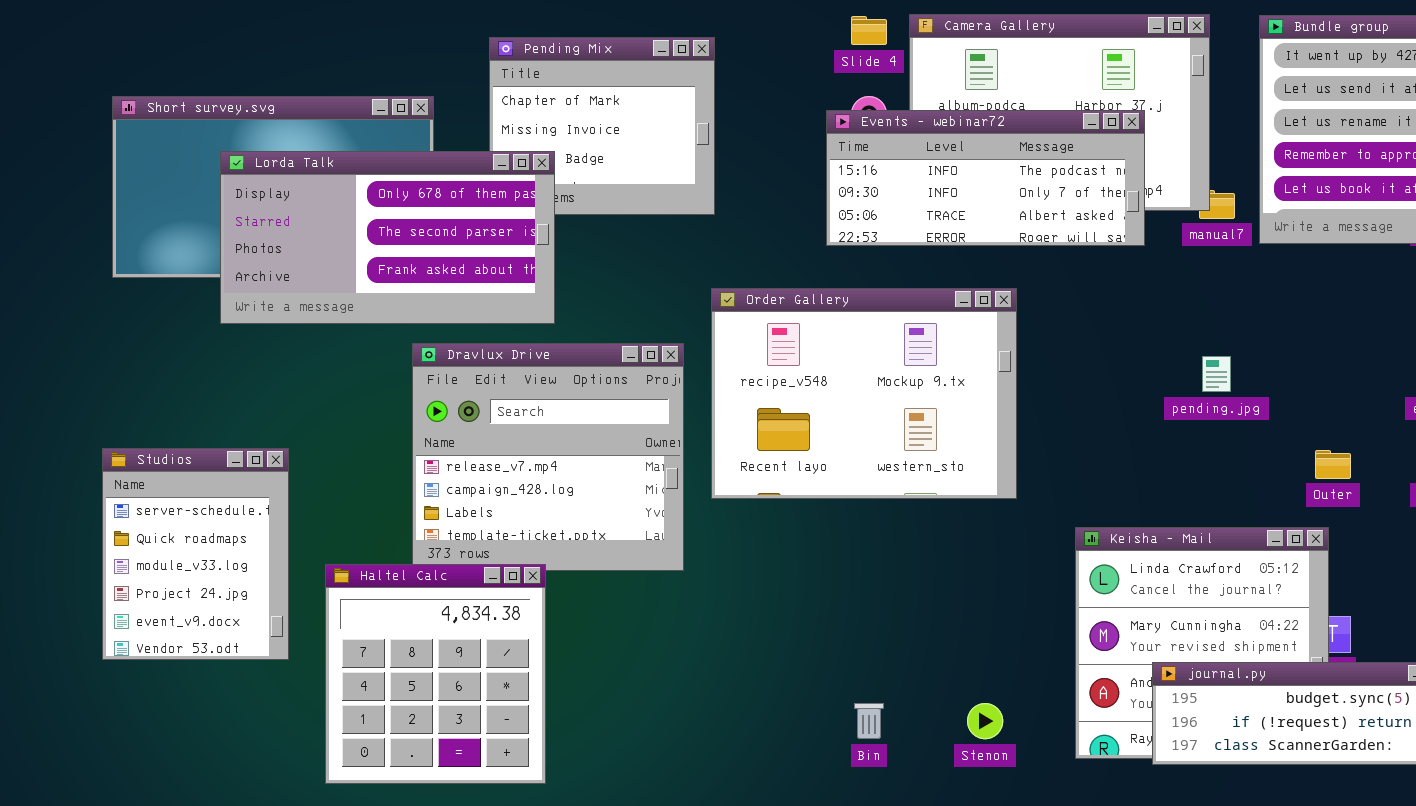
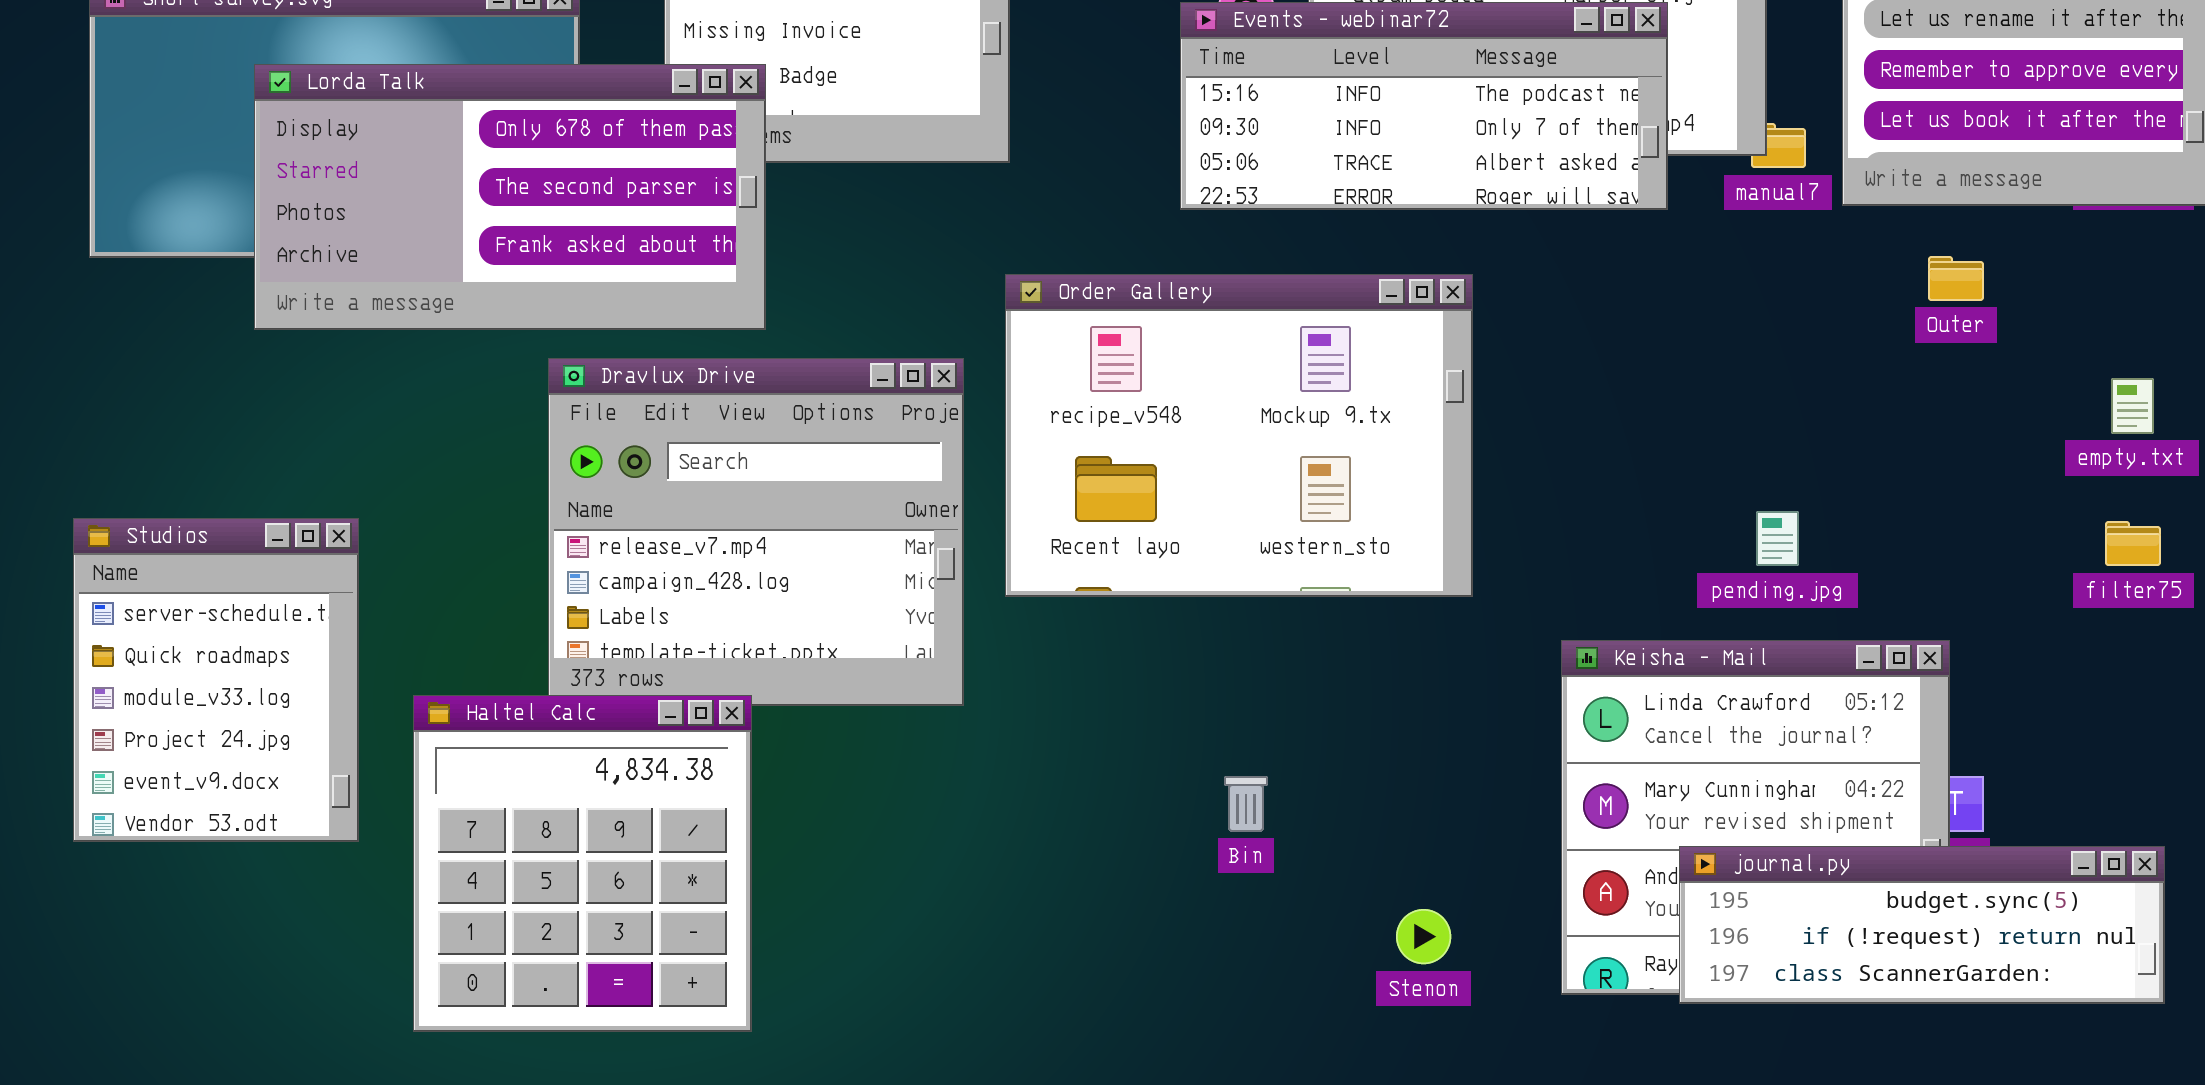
pending.jpg: [1202,356,1231,392] -> [1756,511,1799,566], moved
Outer: [1315,450,1351,479] -> [1928,256,1984,301], moved
Bin: [854,703,884,739] -> [1224,776,1268,832], moved

